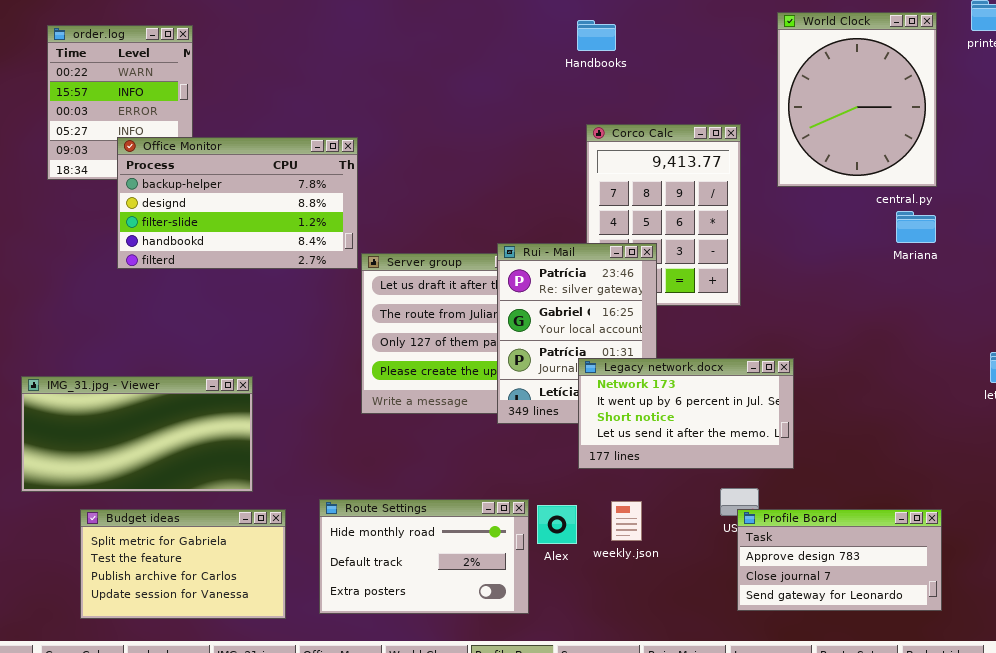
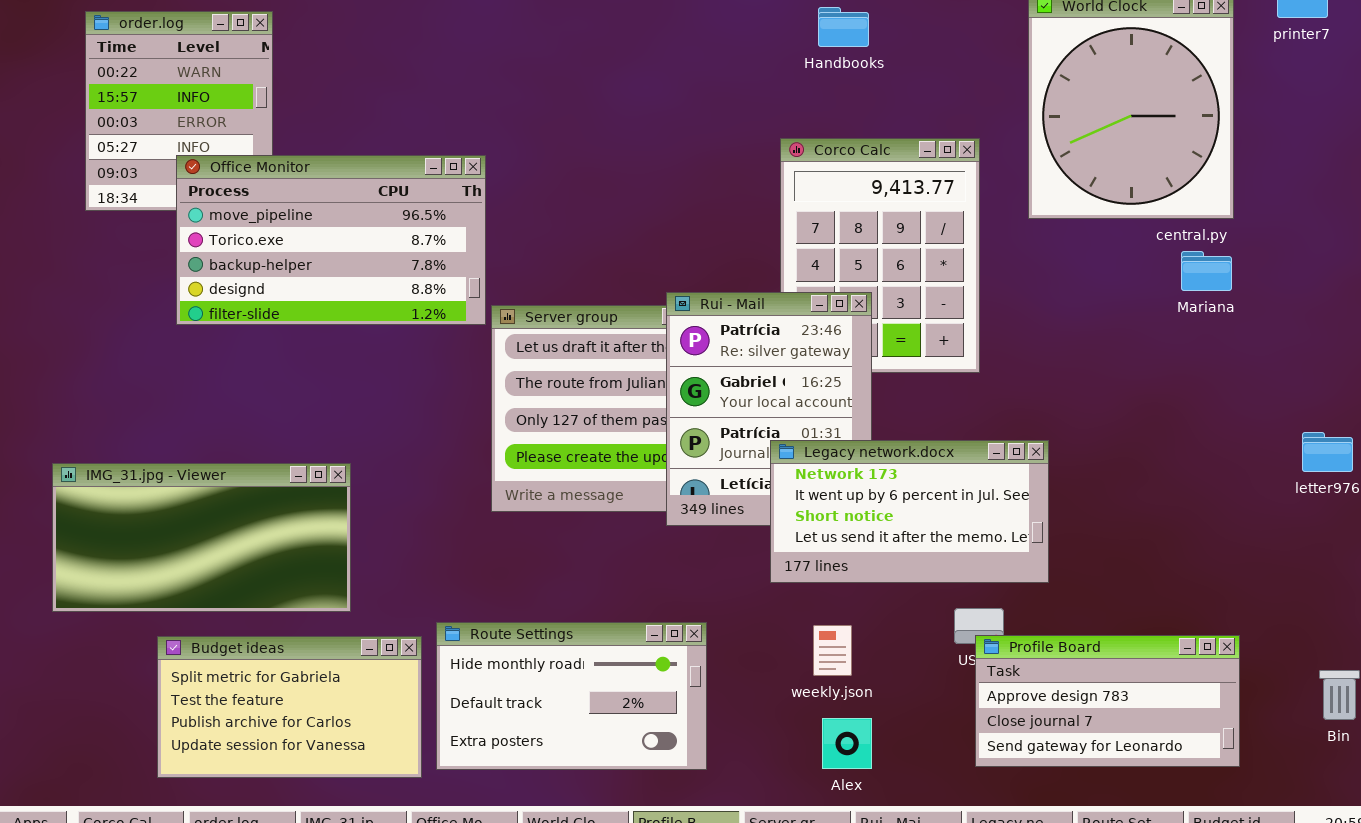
Handbooks: [577,20,616,51] -> [818,7,869,47], moved
Office Monitor: [117,137,358,269] -> [176,155,486,325], scrolled up 2 rows
Alex: [537,505,577,544] -> [822,718,872,769], moved
Budget ideas: [80,509,286,619] -> [157,636,422,778], moved

